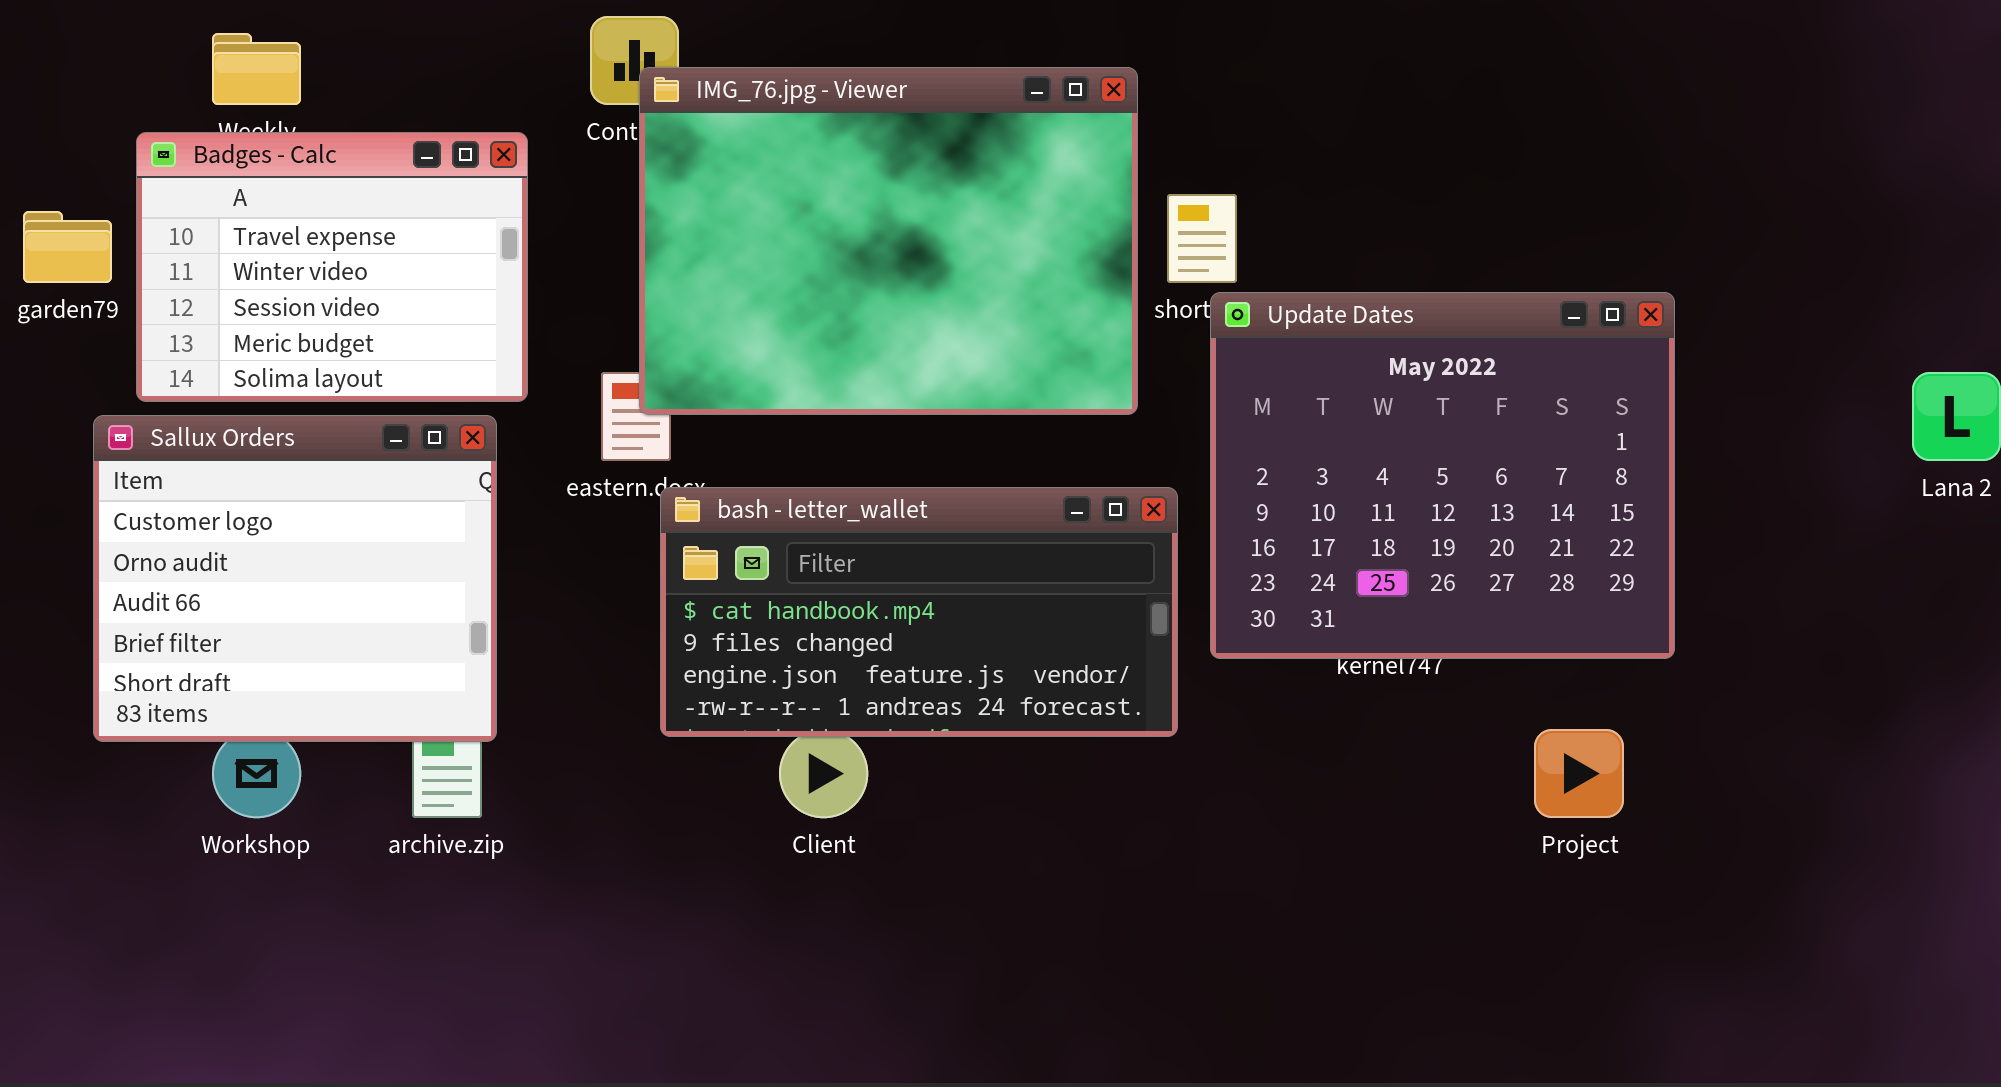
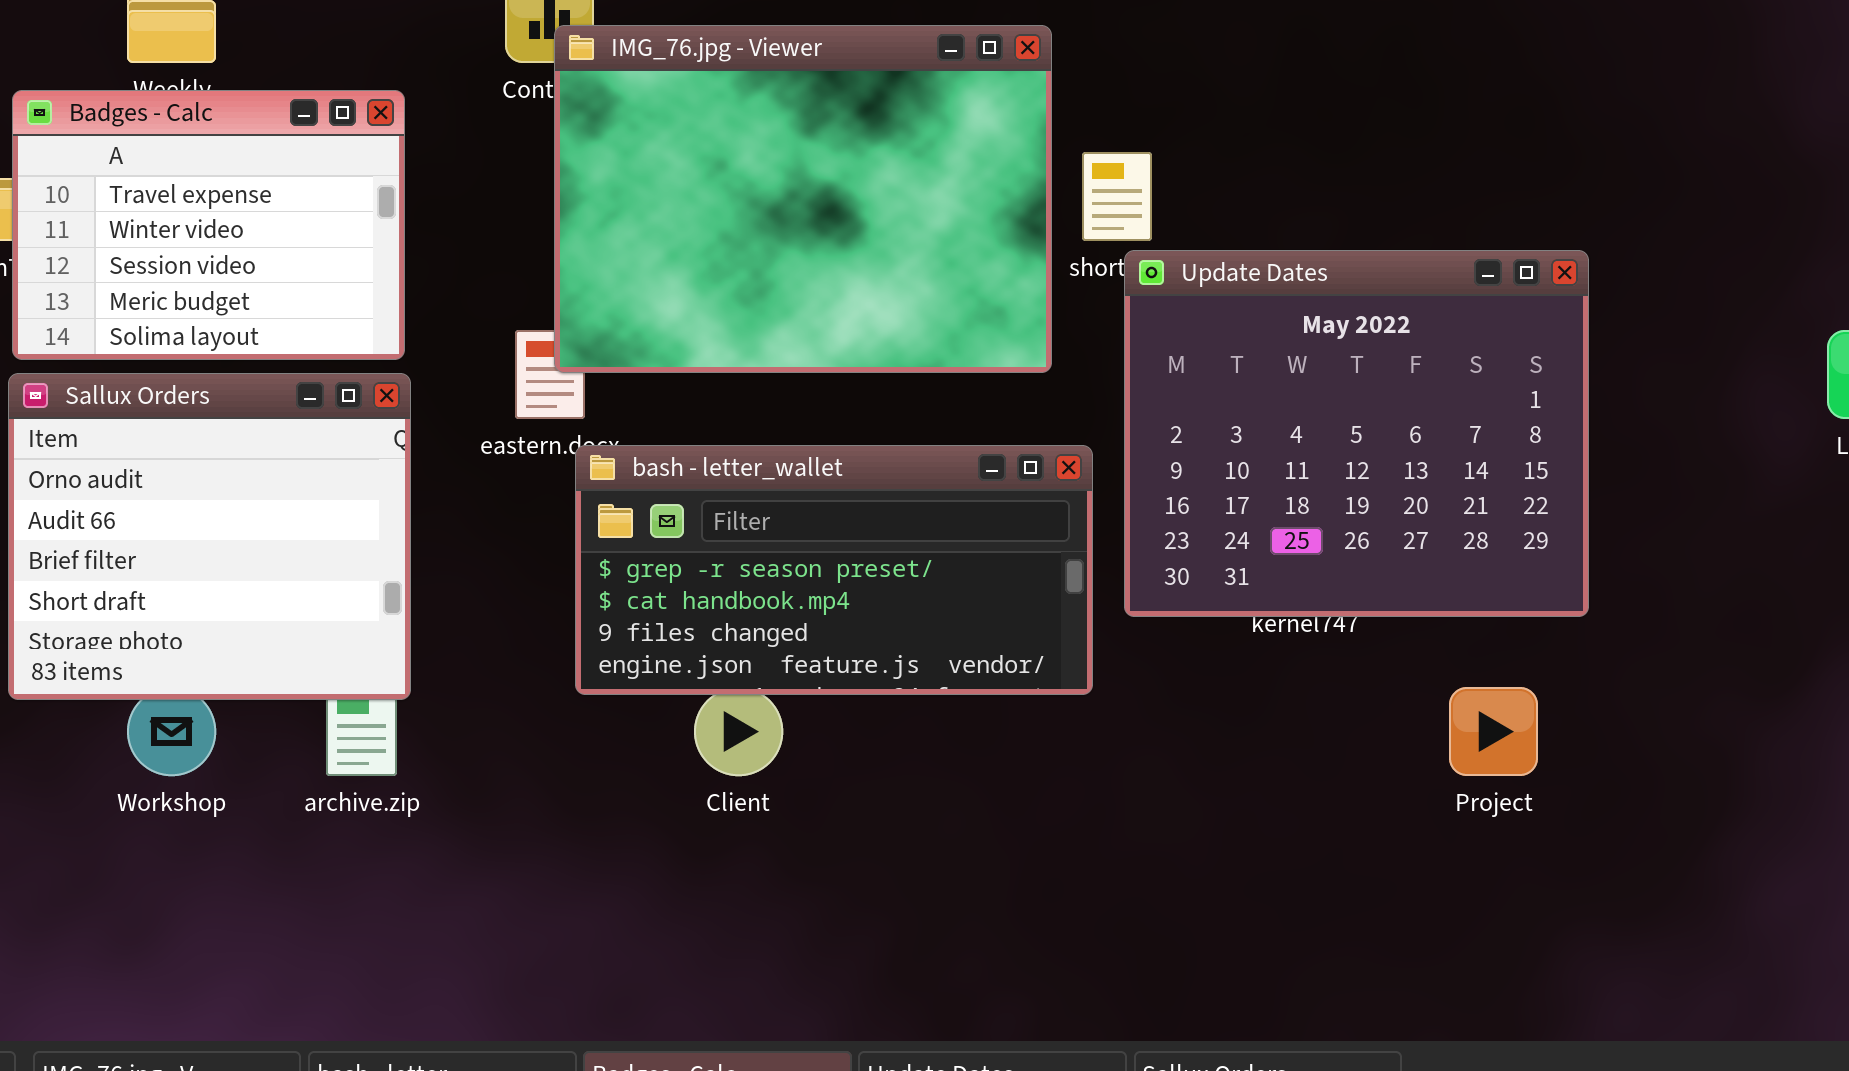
Badges - Calc: [136,132,528,402] -> [12,90,405,360], moved
Sallux Orders: [93,415,497,742] -> [8,373,411,700], scrolled down 1 row
bash - letter_wallet: [660,487,1178,737] -> [575,445,1093,695], scrolled up 1 row

